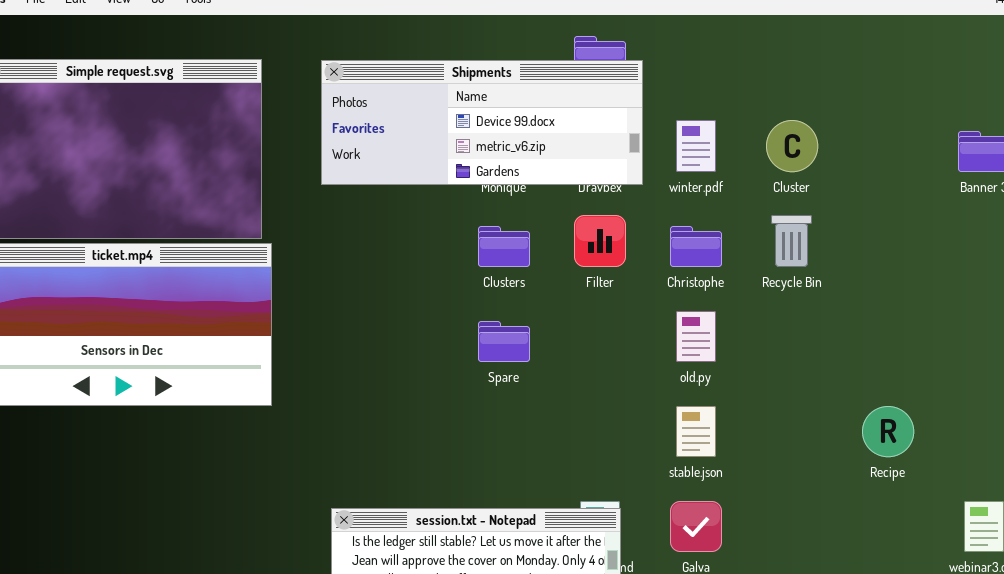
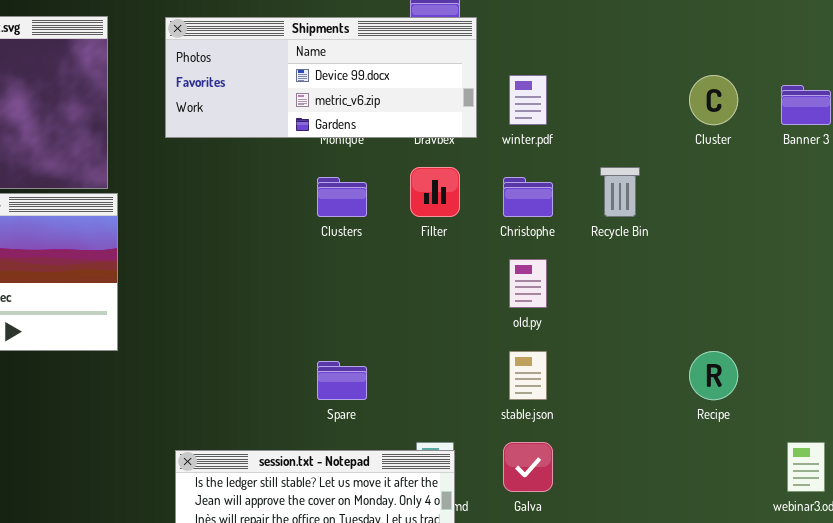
Cluster: [766,120,818,172] -> [689,75,738,125], moved
Spare: [478,321,530,362] -> [317,361,367,400], moved

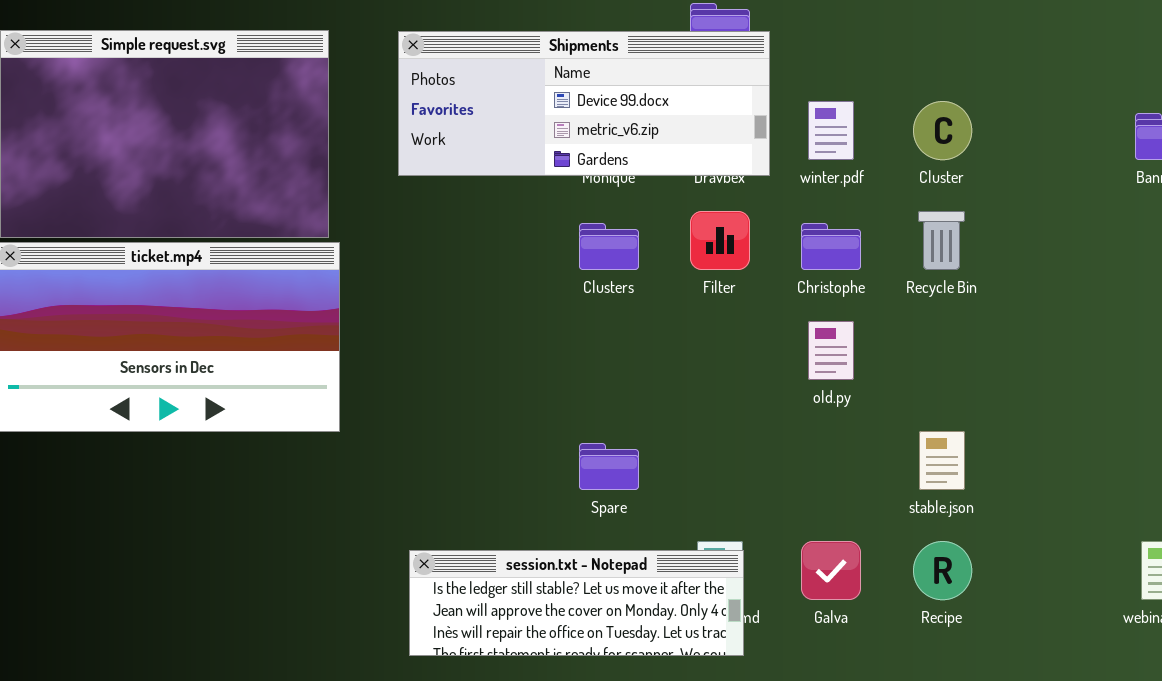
Cluster: [689,75,738,125] -> [913,101,972,160], moved
stable.json: [509,351,547,400] -> [919,431,965,490], moved
Recipe: [689,351,738,400] -> [913,541,972,600], moved

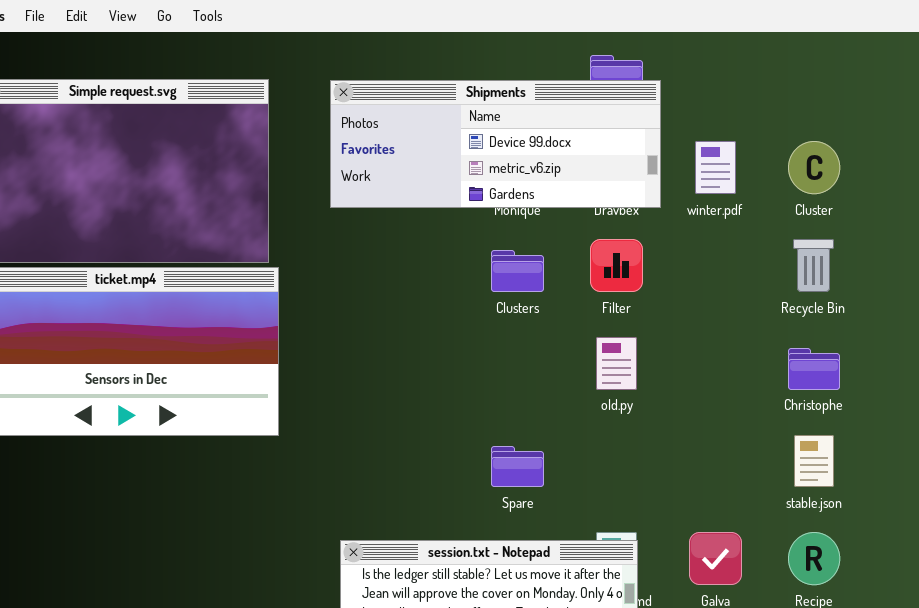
Christophe: [801,223,861,270] -> [788,348,840,390], moved
old.py: [808,321,854,380] -> [596,337,637,390], moved

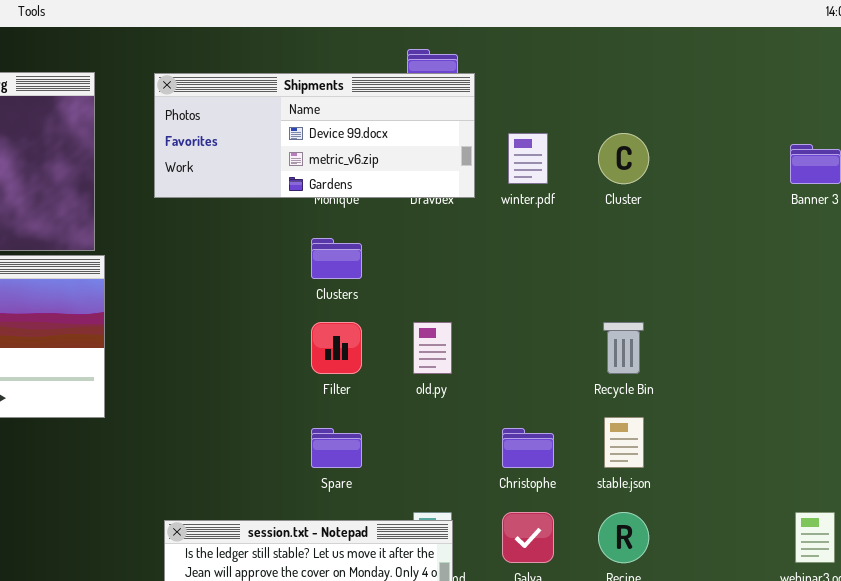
Filter: [590,239,643,292] -> [311,322,362,374], moved
Recycle Bin: [793,239,834,292] -> [603,322,644,374], moved
Christophe: [788,348,840,390] -> [502,428,554,468], moved

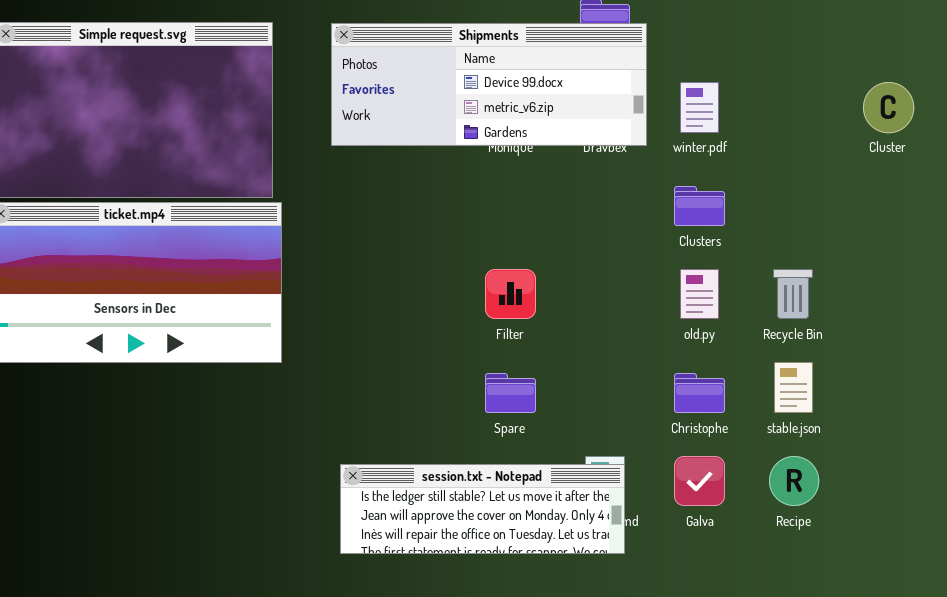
Cluster: [598,133,649,184] -> [863,82,914,133], moved
Clusters: [311,238,362,279] -> [674,186,725,226], moved
old.py: [413,322,452,374] -> [680,269,719,319], moved

